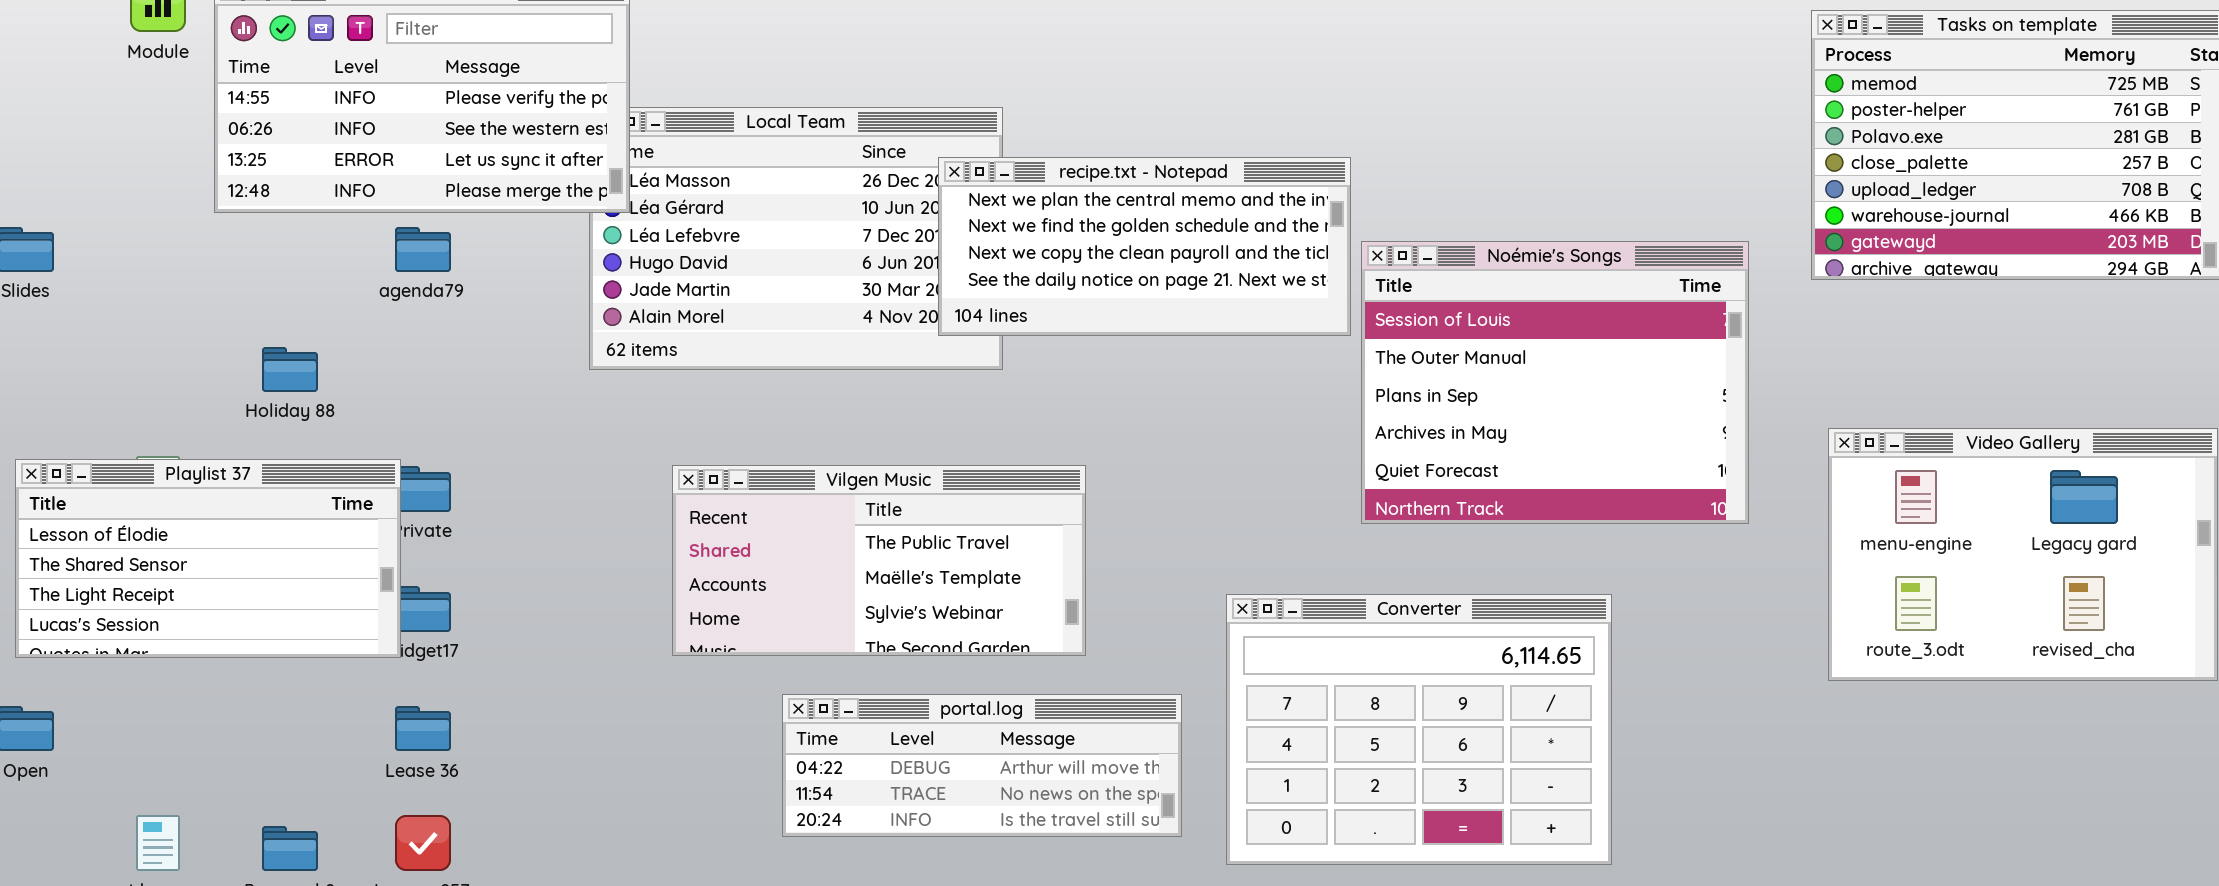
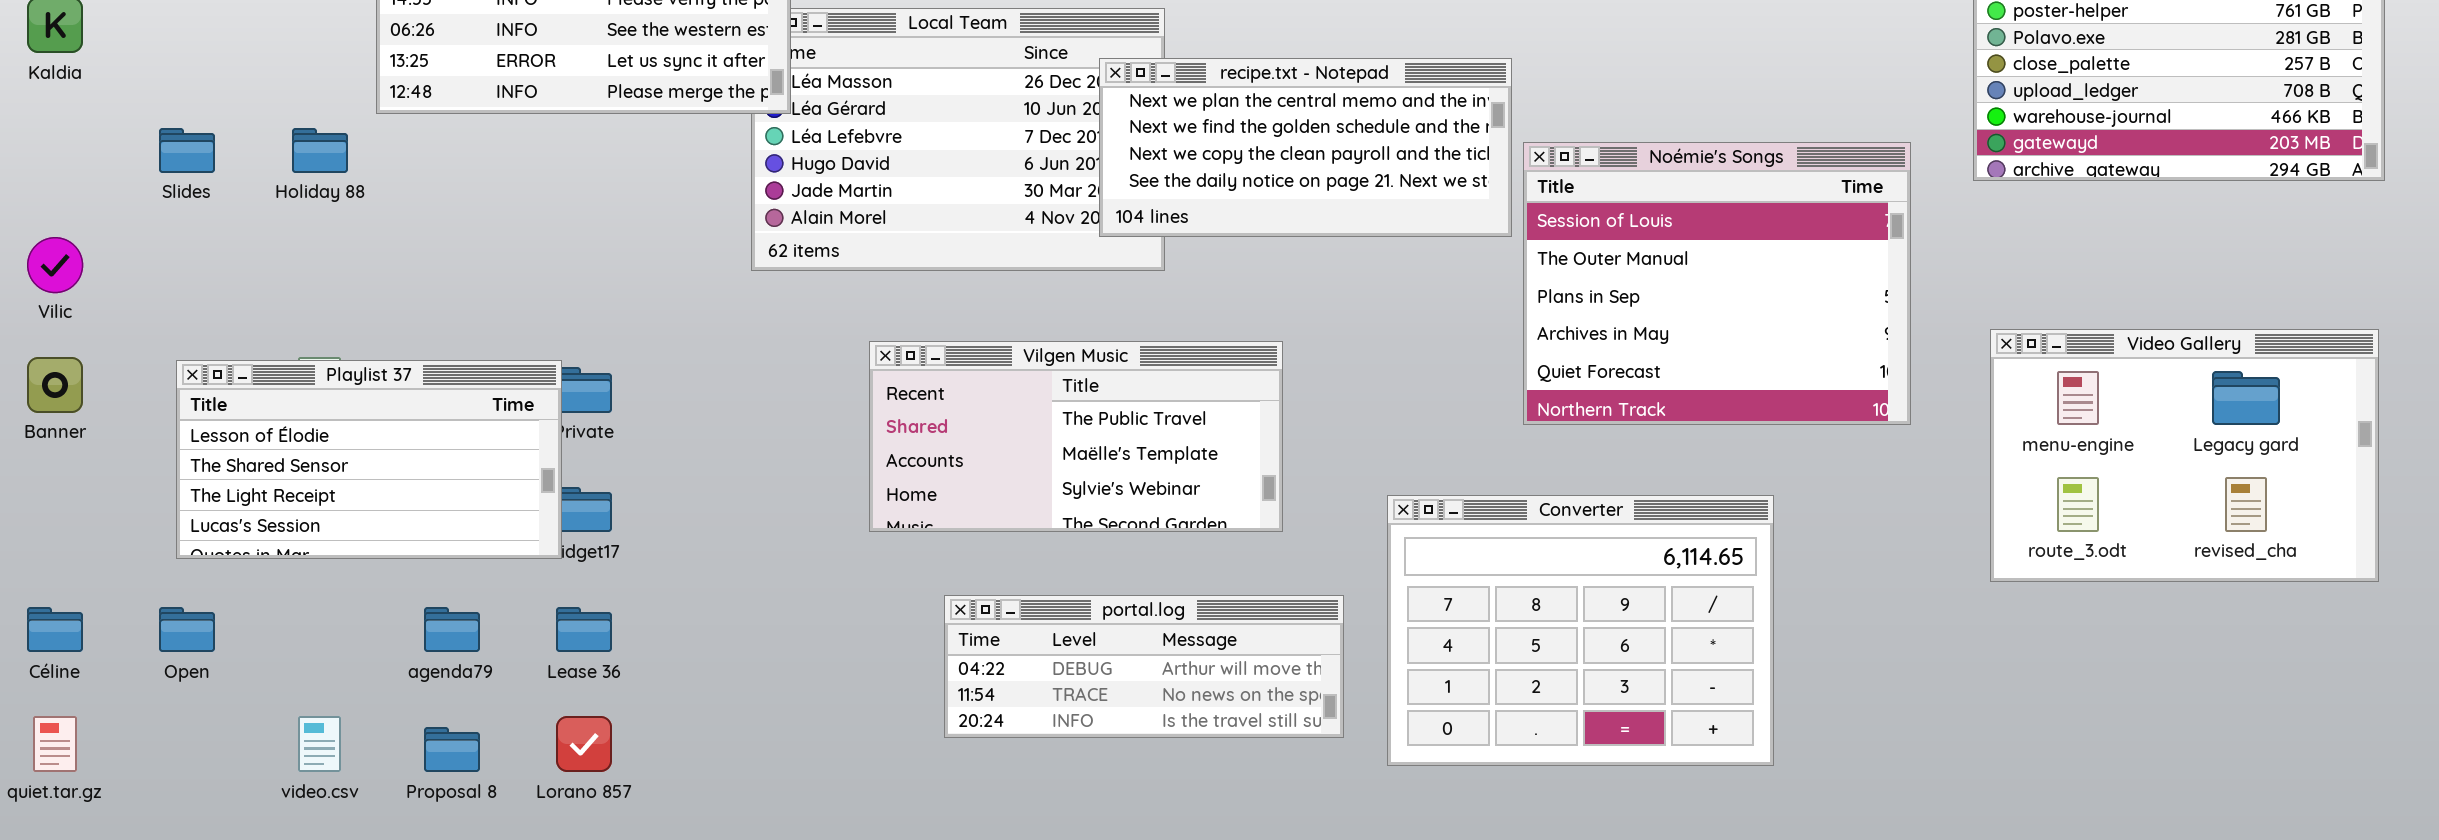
agenda79: [395,227,451,272] -> [424,607,480,652], moved
Holiday 88: [262,347,318,392] -> [292,128,348,173], moved
Vilgen Music: [672,465,1086,656] -> [869,341,1283,532], moved

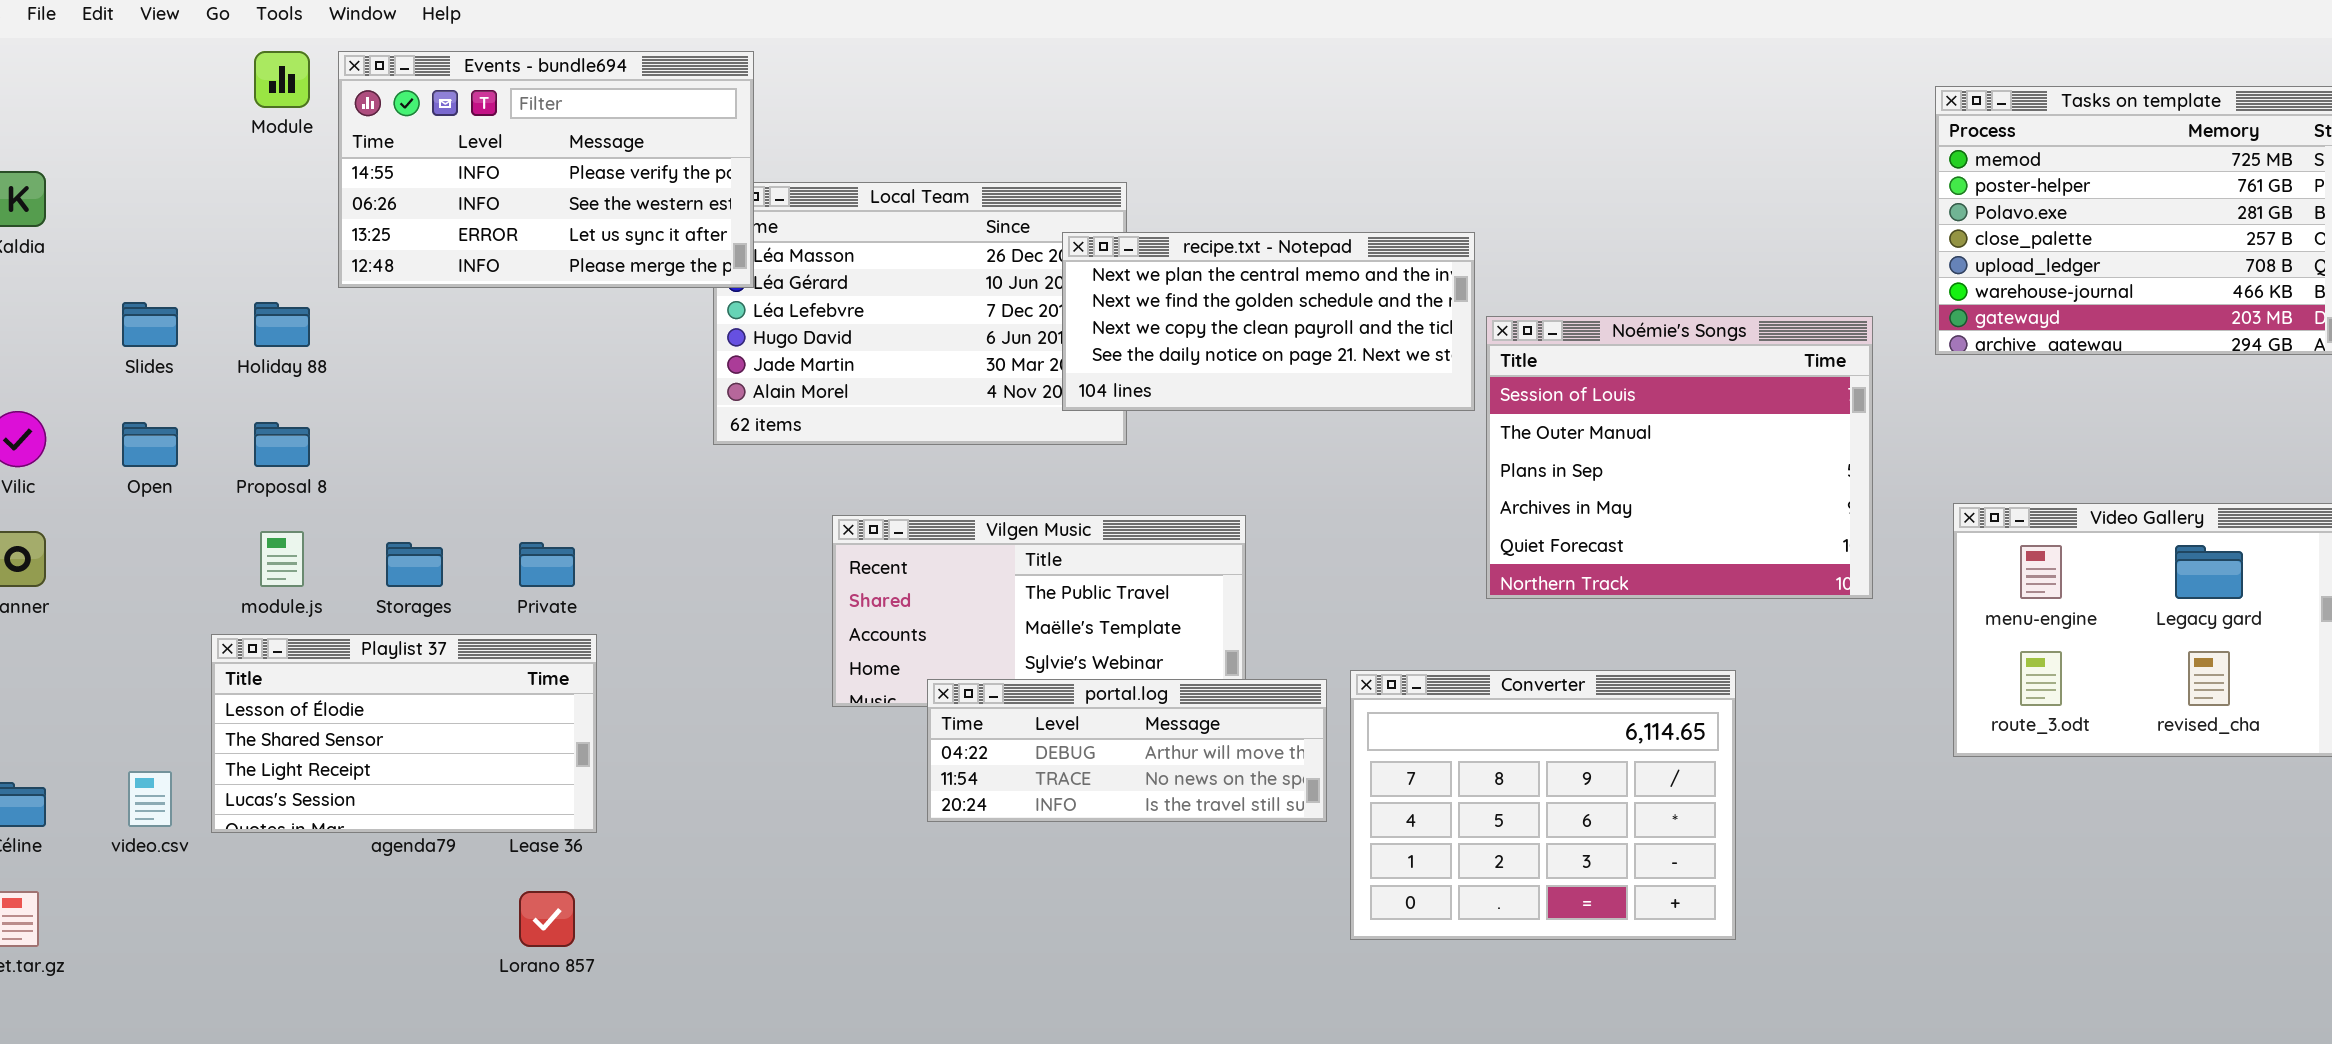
Playlist 37: [176,360,562,559] -> [211,634,597,833], moved
portal.log: [944,595,1344,738] -> [927,679,1327,822], moved
Open: [159,607,215,652] -> [122,422,178,467], moved
video.csv: [298,716,341,772] -> [128,771,172,827], moved
Proposal 8: [424,727,480,772] -> [254,422,310,467], moved

